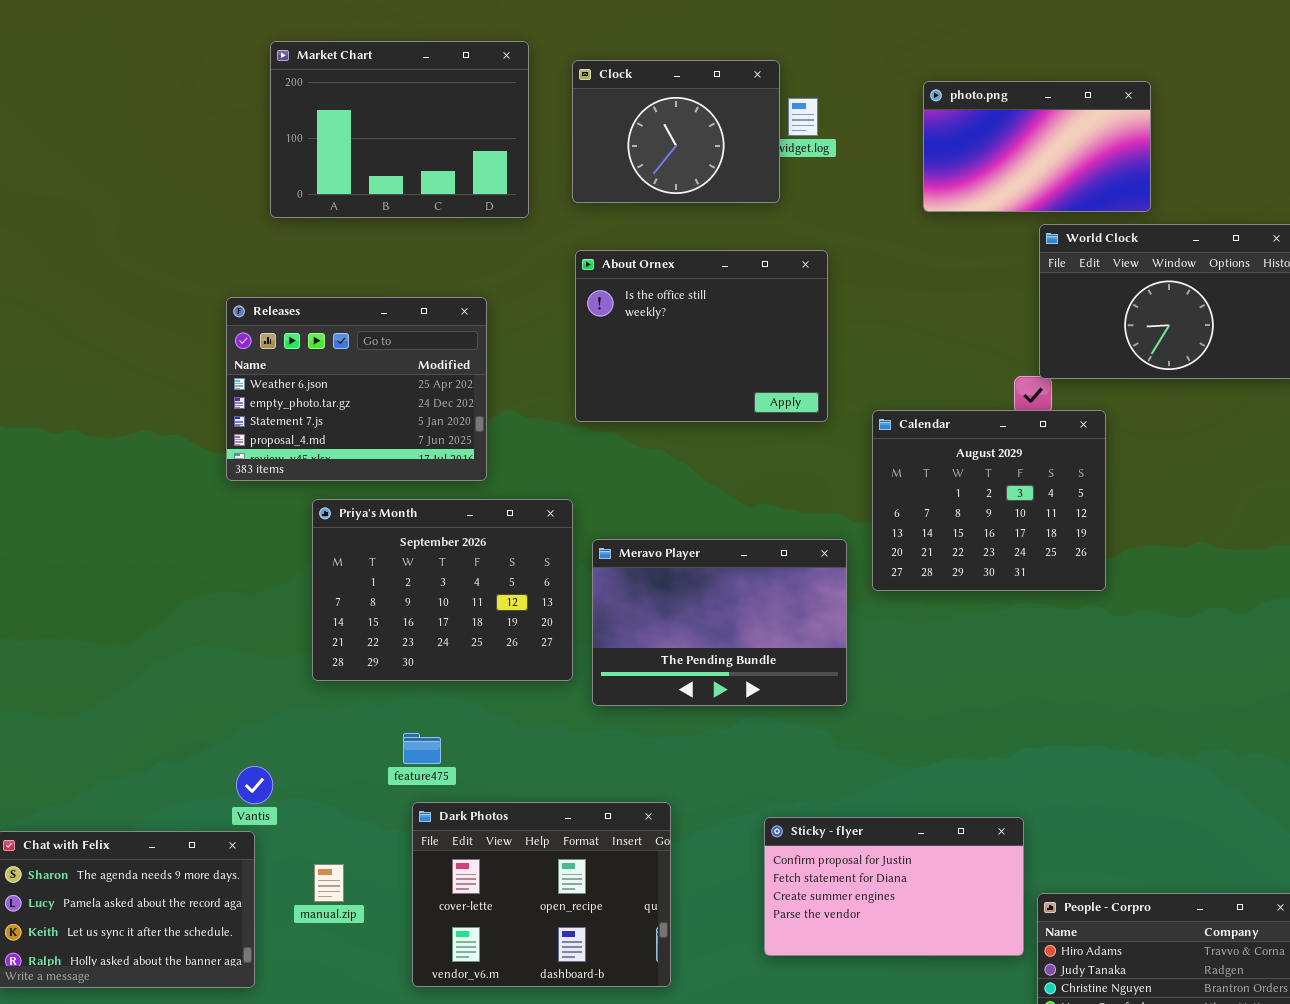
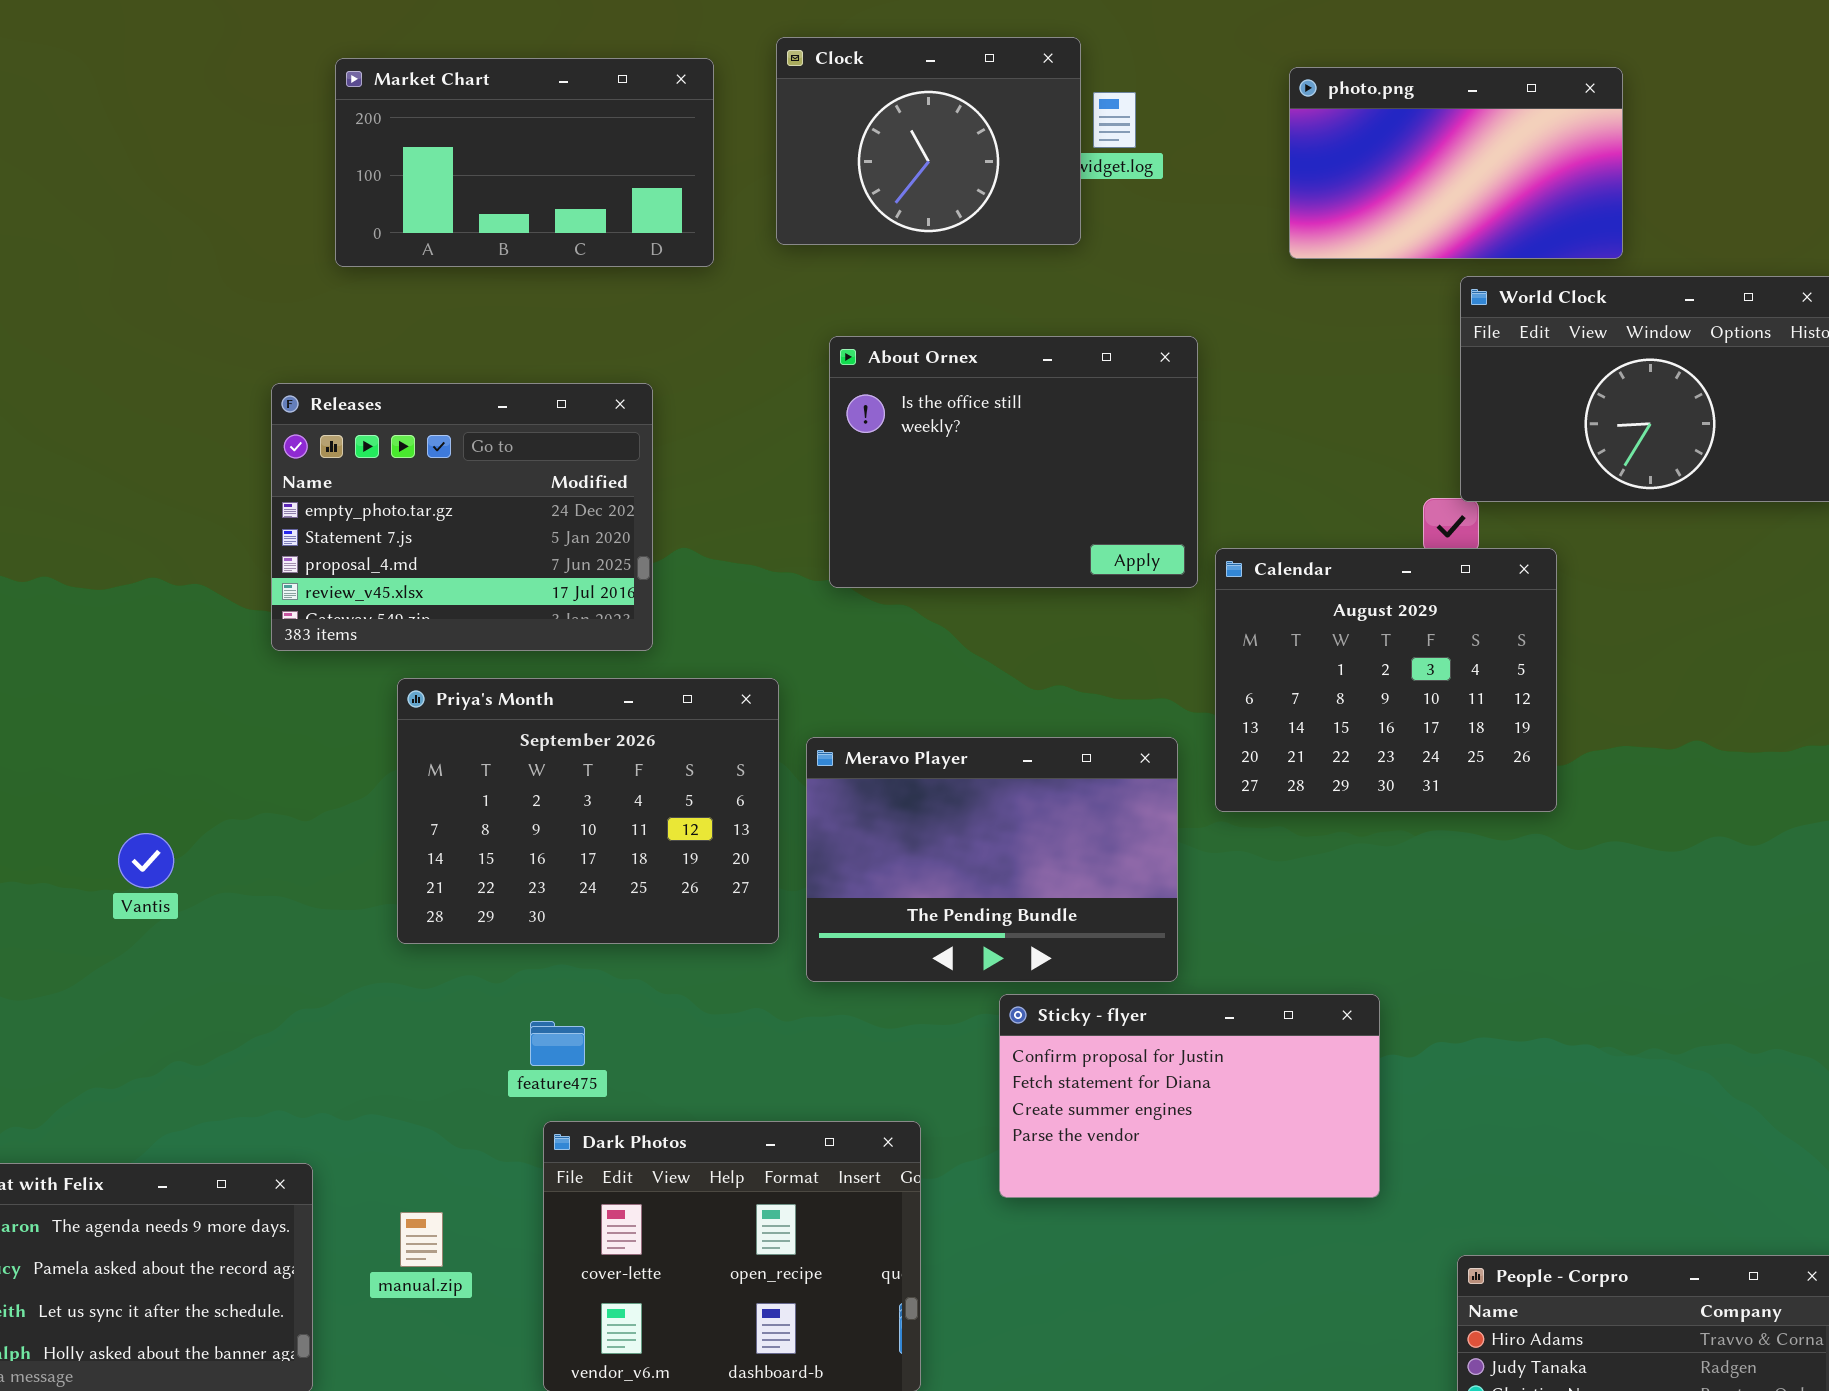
Market Chart: [270,41,529,218] -> [335,58,714,267], resized
About Ornex: [575,250,828,422] -> [829,336,1198,588], moved
Releases: [226,297,487,481] -> [271,383,653,651], scrolled down 1 row
Vantis: [236,766,273,804] -> [118,833,174,888], moved
Sticky - flyer: [764,817,1024,956] -> [999,994,1380,1198], moved

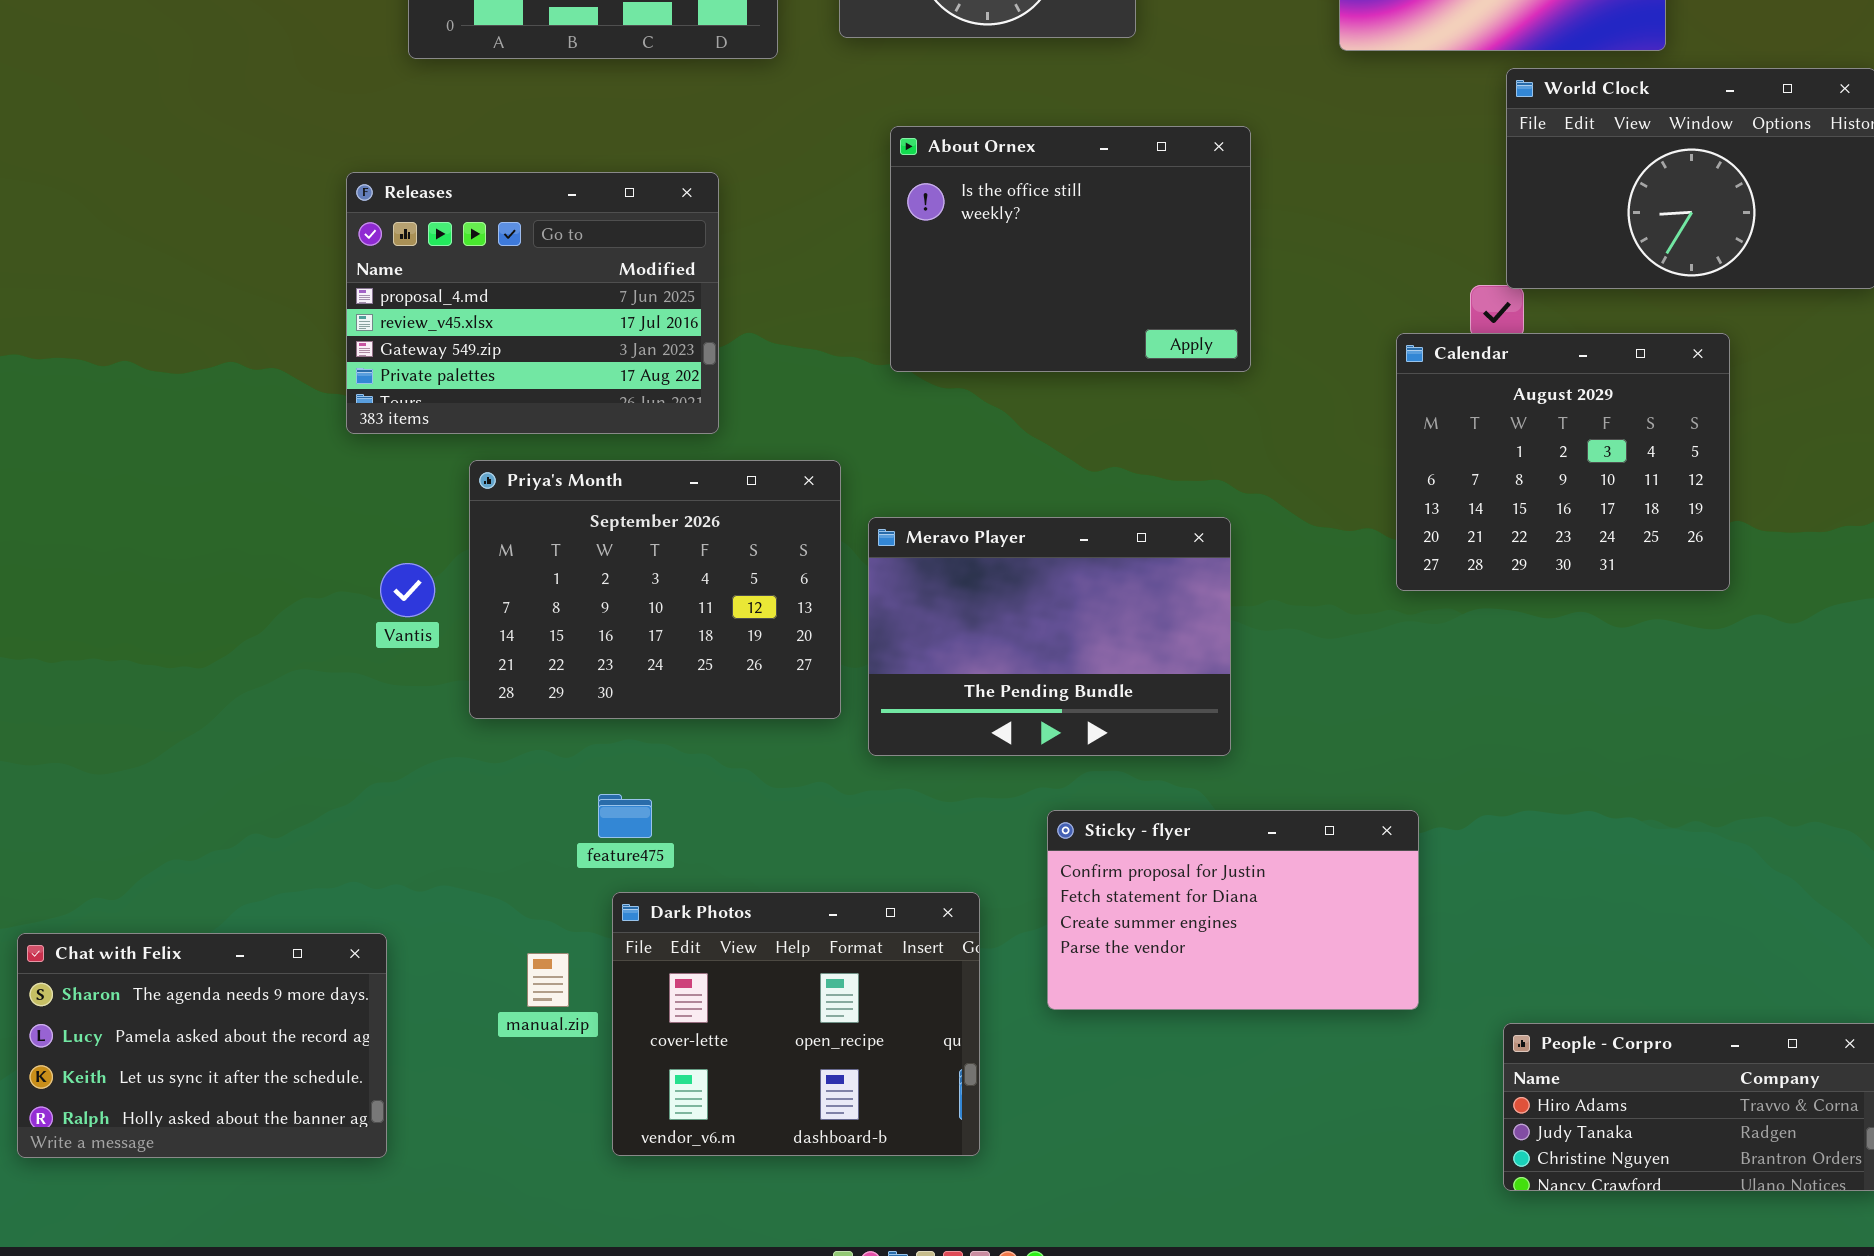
Releases: [271,383,653,651] -> [346,172,719,434], scrolled down 2 rows
Calendar: [1215,548,1557,812] -> [1396,333,1730,591], moved
Vantis: [118,833,174,888] -> [380,563,435,617], moved
Sticky - flyer: [999,994,1380,1198] -> [1047,810,1419,1010], moved
manual.zip: [400,1212,443,1267] -> [527,953,569,1007], moved

